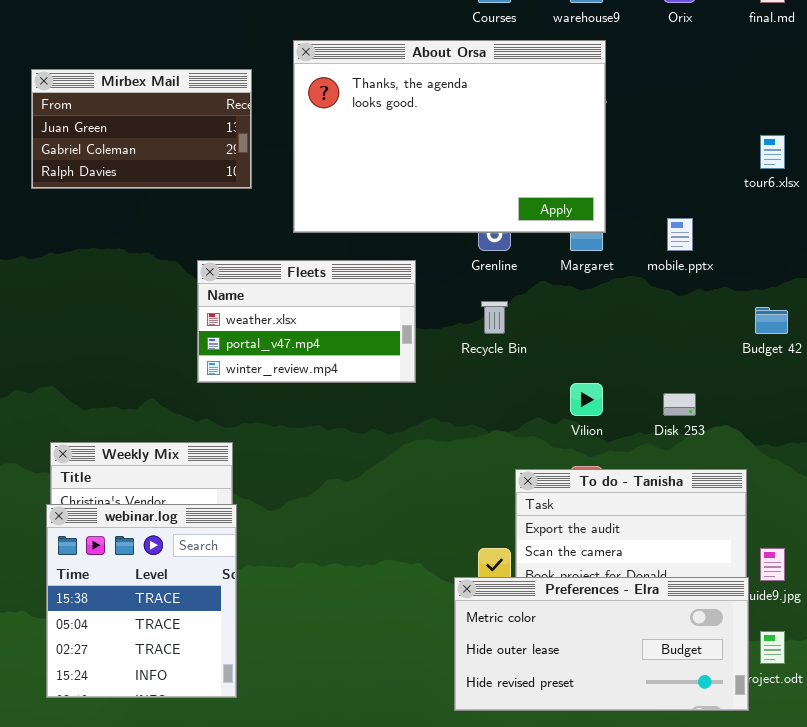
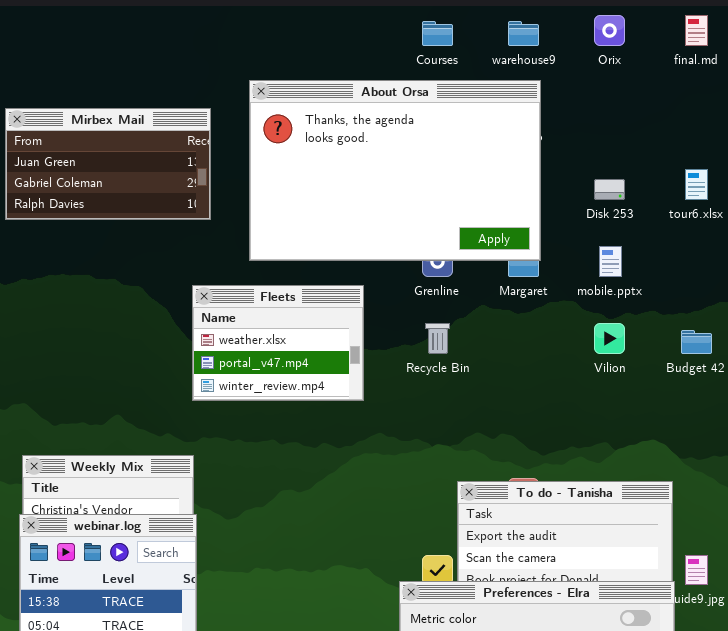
Fleets: [197,260,416,383] -> [192,285,364,401], resized
Vilion: [570,383,603,416] -> [594,323,625,354], moved
Disk 253: [663,393,696,416] -> [594,179,625,200], moved

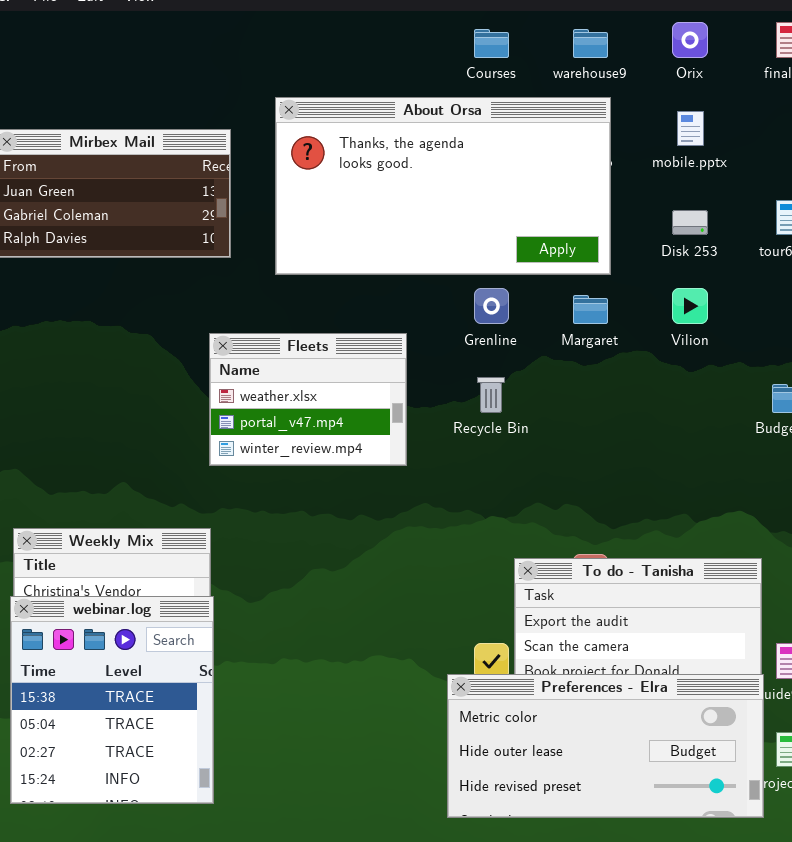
About Orsa: [249,80,541,261] -> [275,97,611,275], resized
mobile.pptx: [599,246,622,277] -> [677,111,704,146], moved
Vilion: [594,323,625,354] -> [672,288,708,324], moved

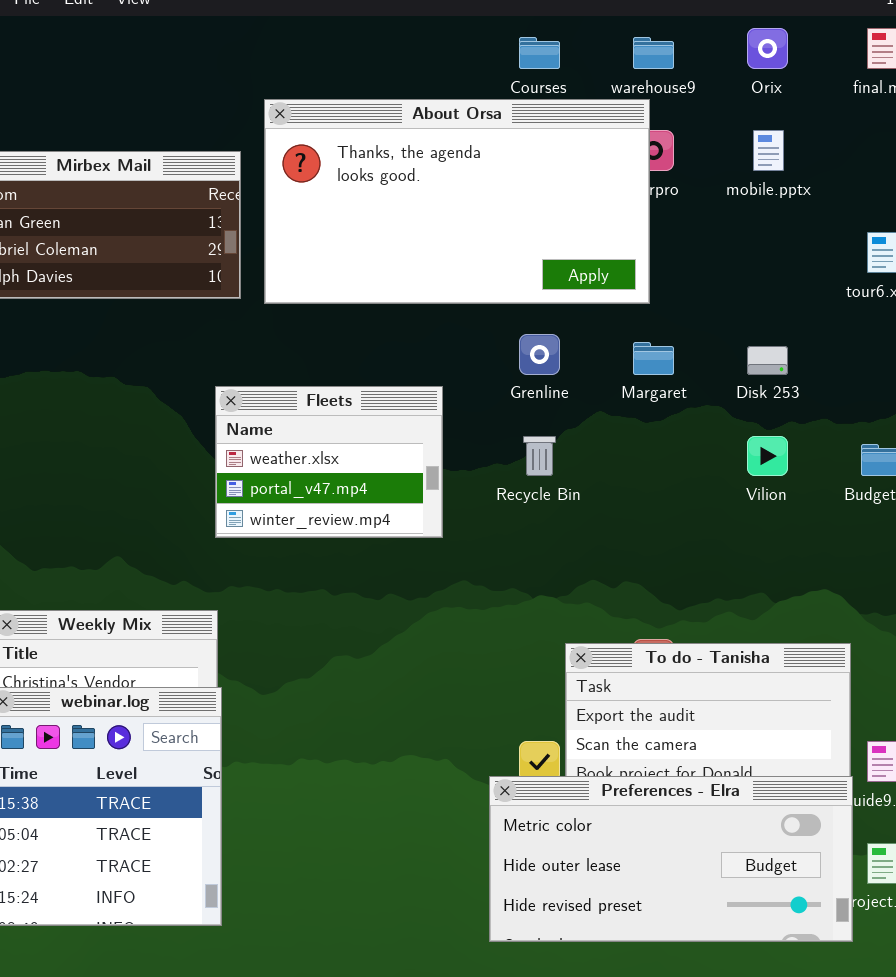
About Orsa: [275,97,611,275] -> [264,99,650,304], moved
Disk 253: [672,210,708,235] -> [747,346,788,375], moved
Vilion: [672,288,708,324] -> [747,436,788,476], moved

